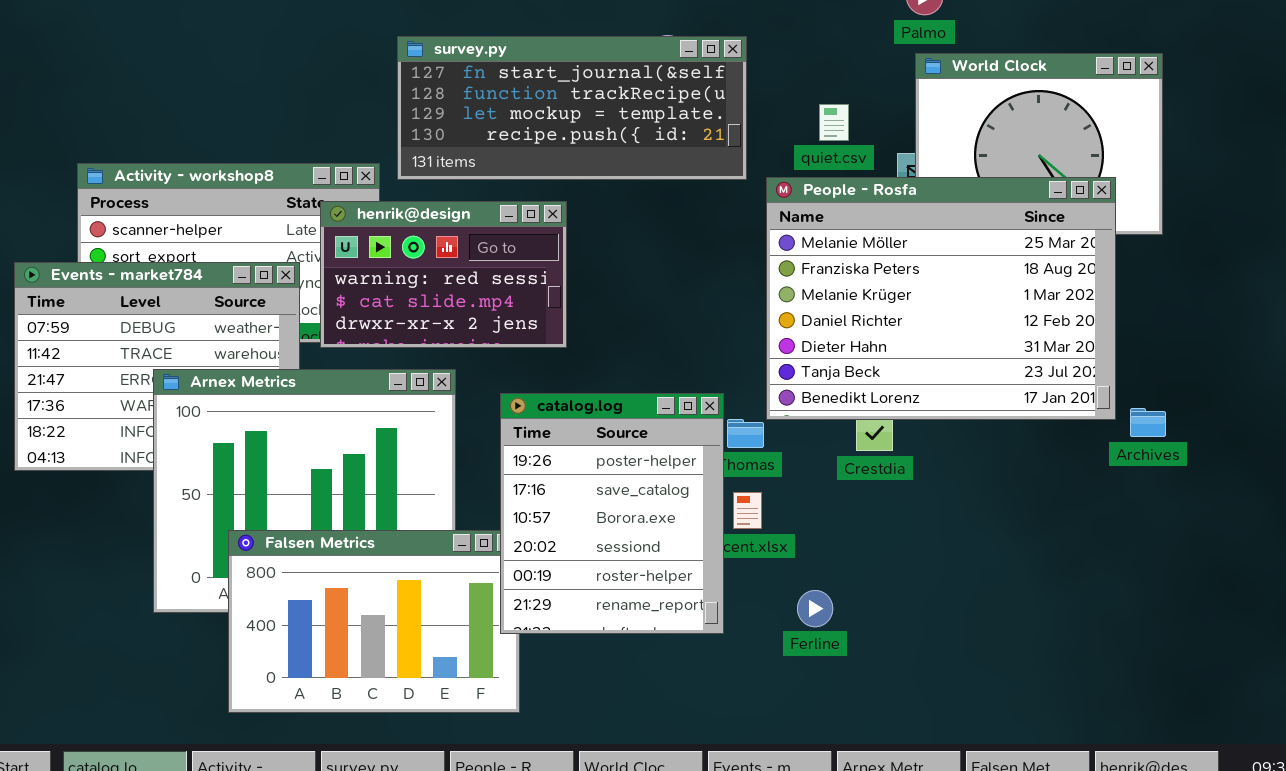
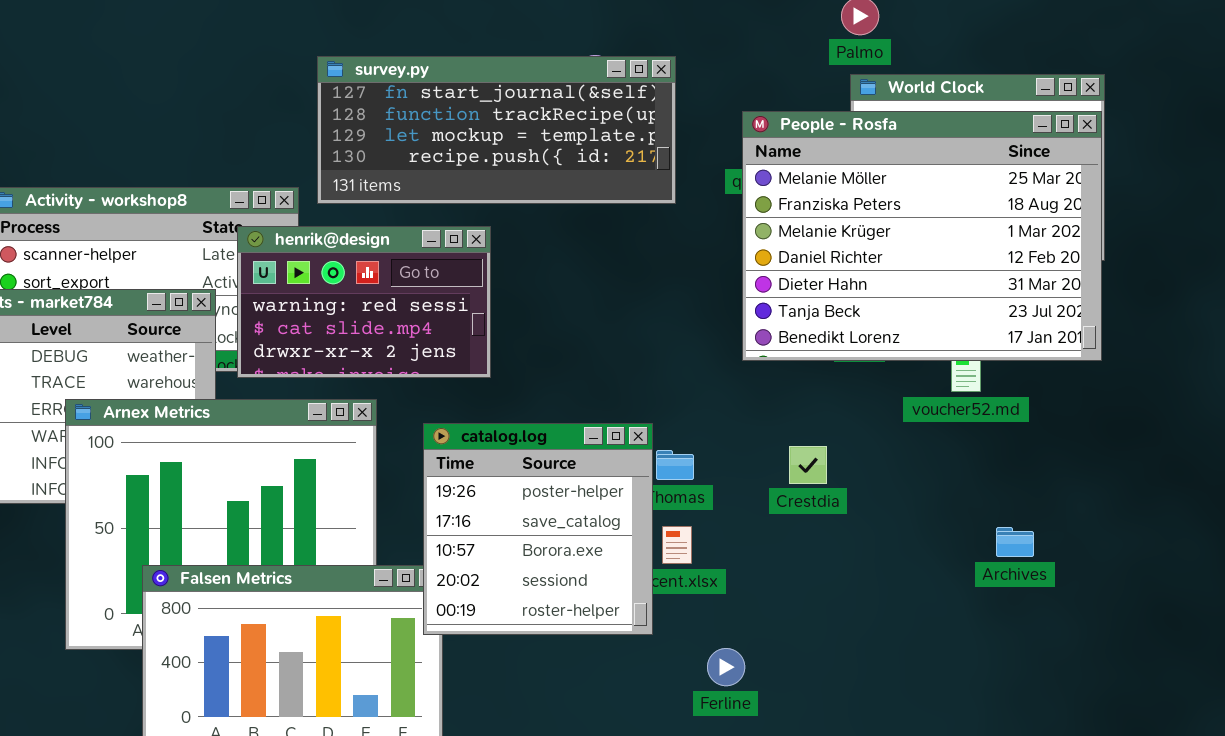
People - Rosfa: [766,177,1116,420] -> [742,111,1102,361], moved
catalog.log: [500,393,724,634] -> [423,423,653,635], resized
Archives: [1130,408,1166,437] -> [996,527,1034,557], moved
Ferline: [797,590,833,627] -> [707,648,745,686], moved

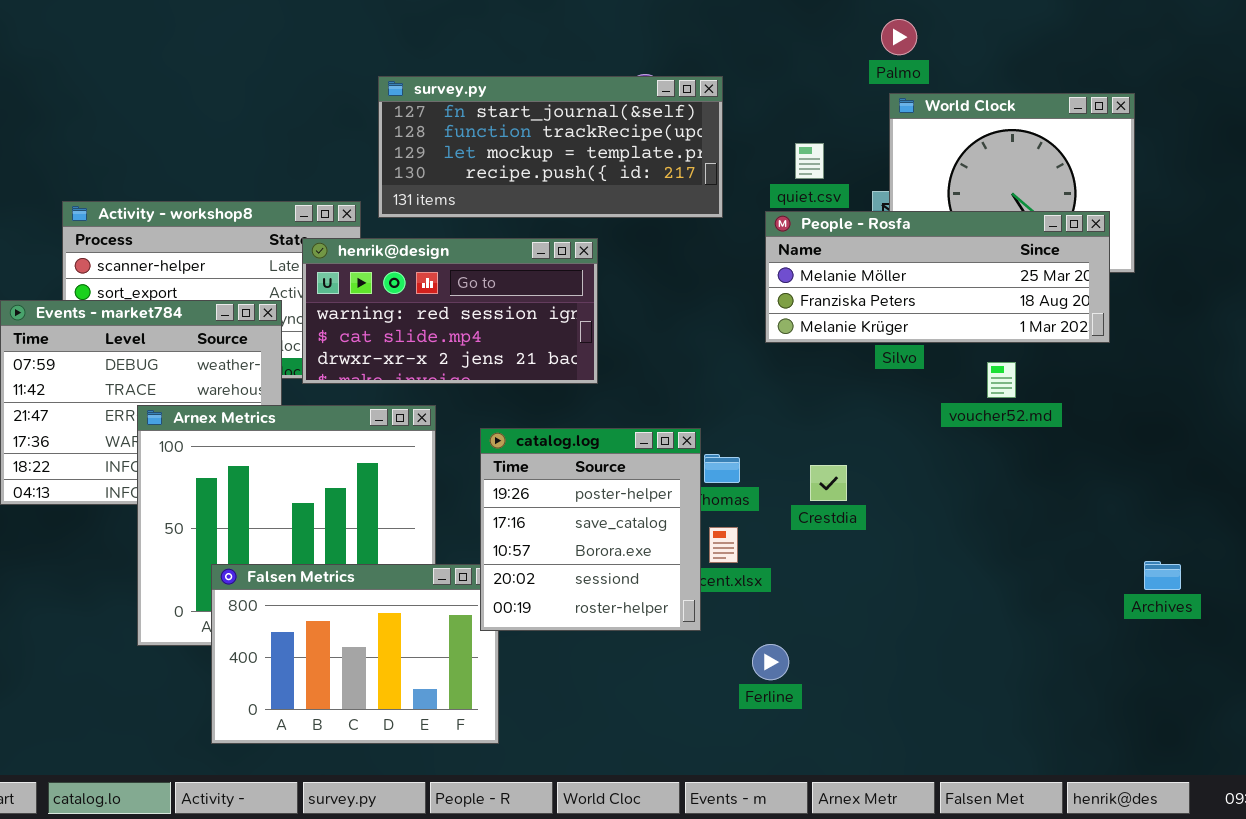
People - Rosfa: [742,111,1102,361] -> [765,211,1110,343], moved, resized
henrik@design: [237,226,491,378] -> [302,238,598,384], resized
Crestdia: [789,446,827,484] -> [810,465,847,501], moved
Archives: [996,527,1034,557] -> [1144,561,1181,590], moved

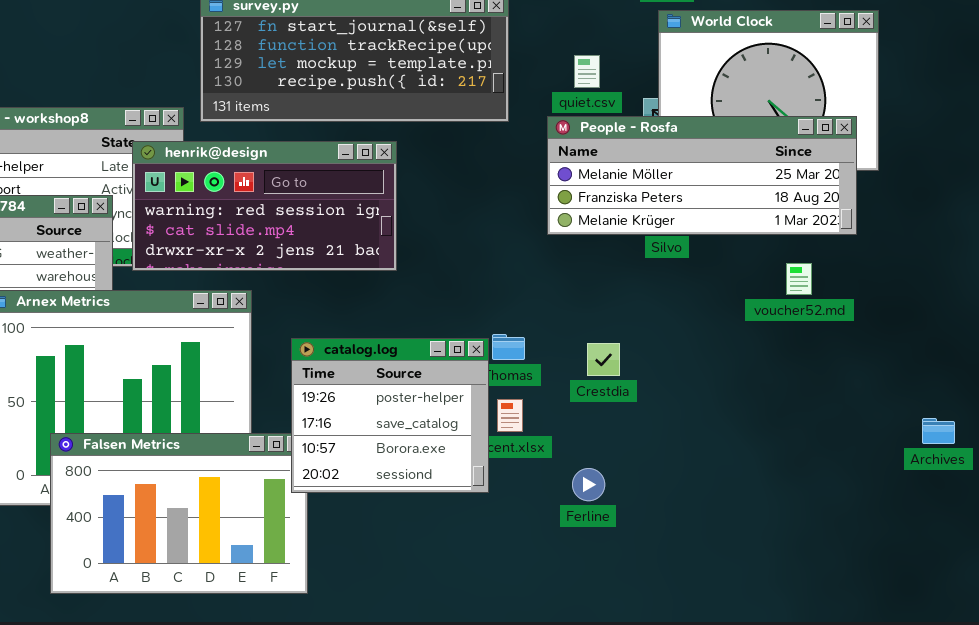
voucher52.md: [987,362,1016,398] -> [786,263,812,295], moved
catalog.log: [480,428,701,631] -> [291,338,489,493], resized
Archives: [1144,561,1181,590] -> [922,418,955,444], moved
Ferline: [752,644,789,680] -> [572,468,605,501], moved

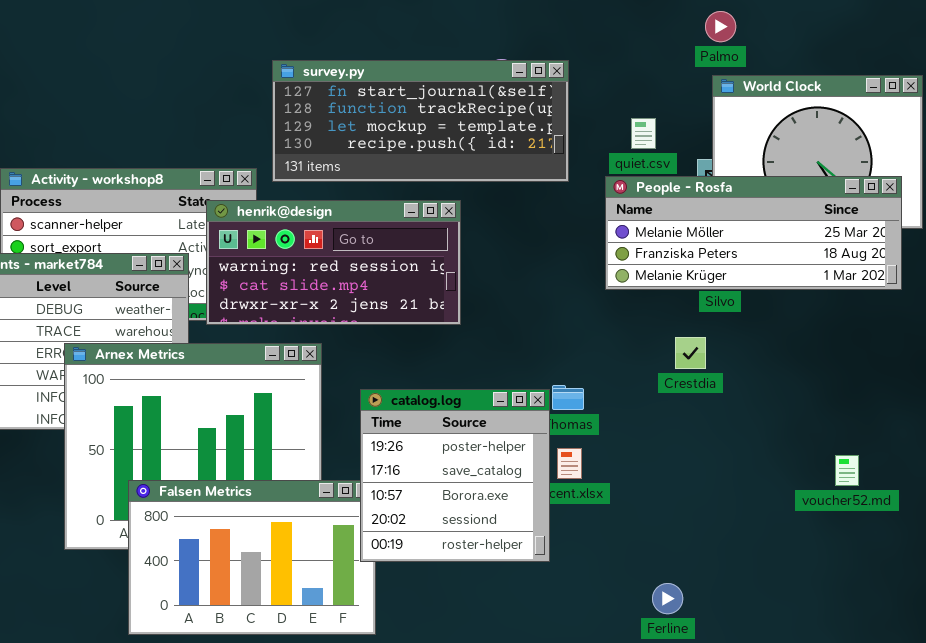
voucher52.md: [786,263,812,295] -> [835,455,859,486], moved
catalog.log: [291,338,489,493] -> [360,389,550,562], resized
Crestdia: [587,343,620,376] -> [675,337,706,369], moved
Ferline: [572,468,605,501] -> [652,583,683,614], moved

